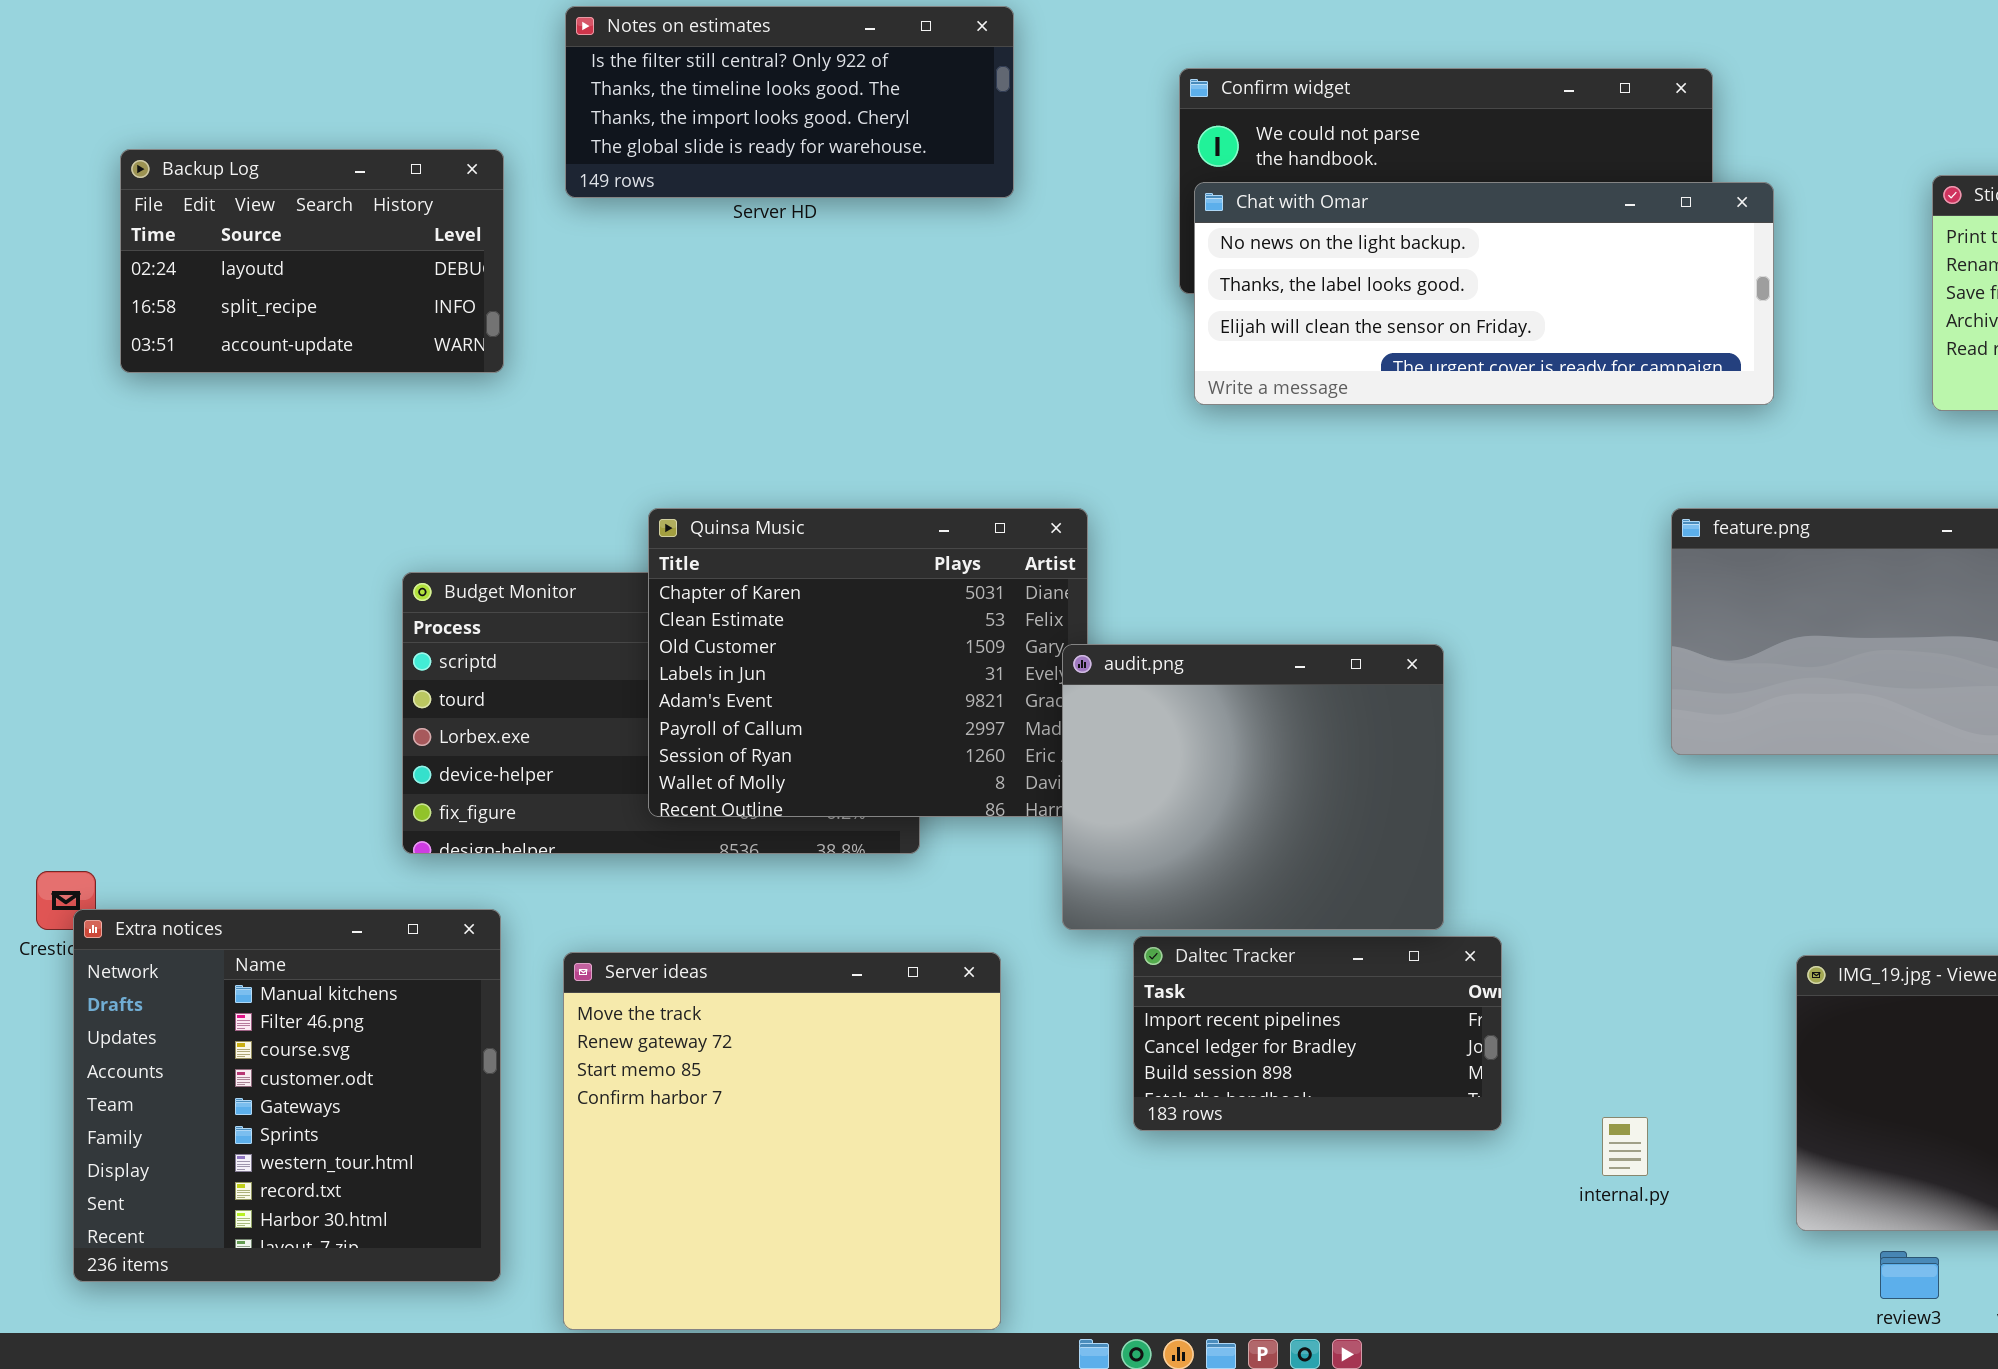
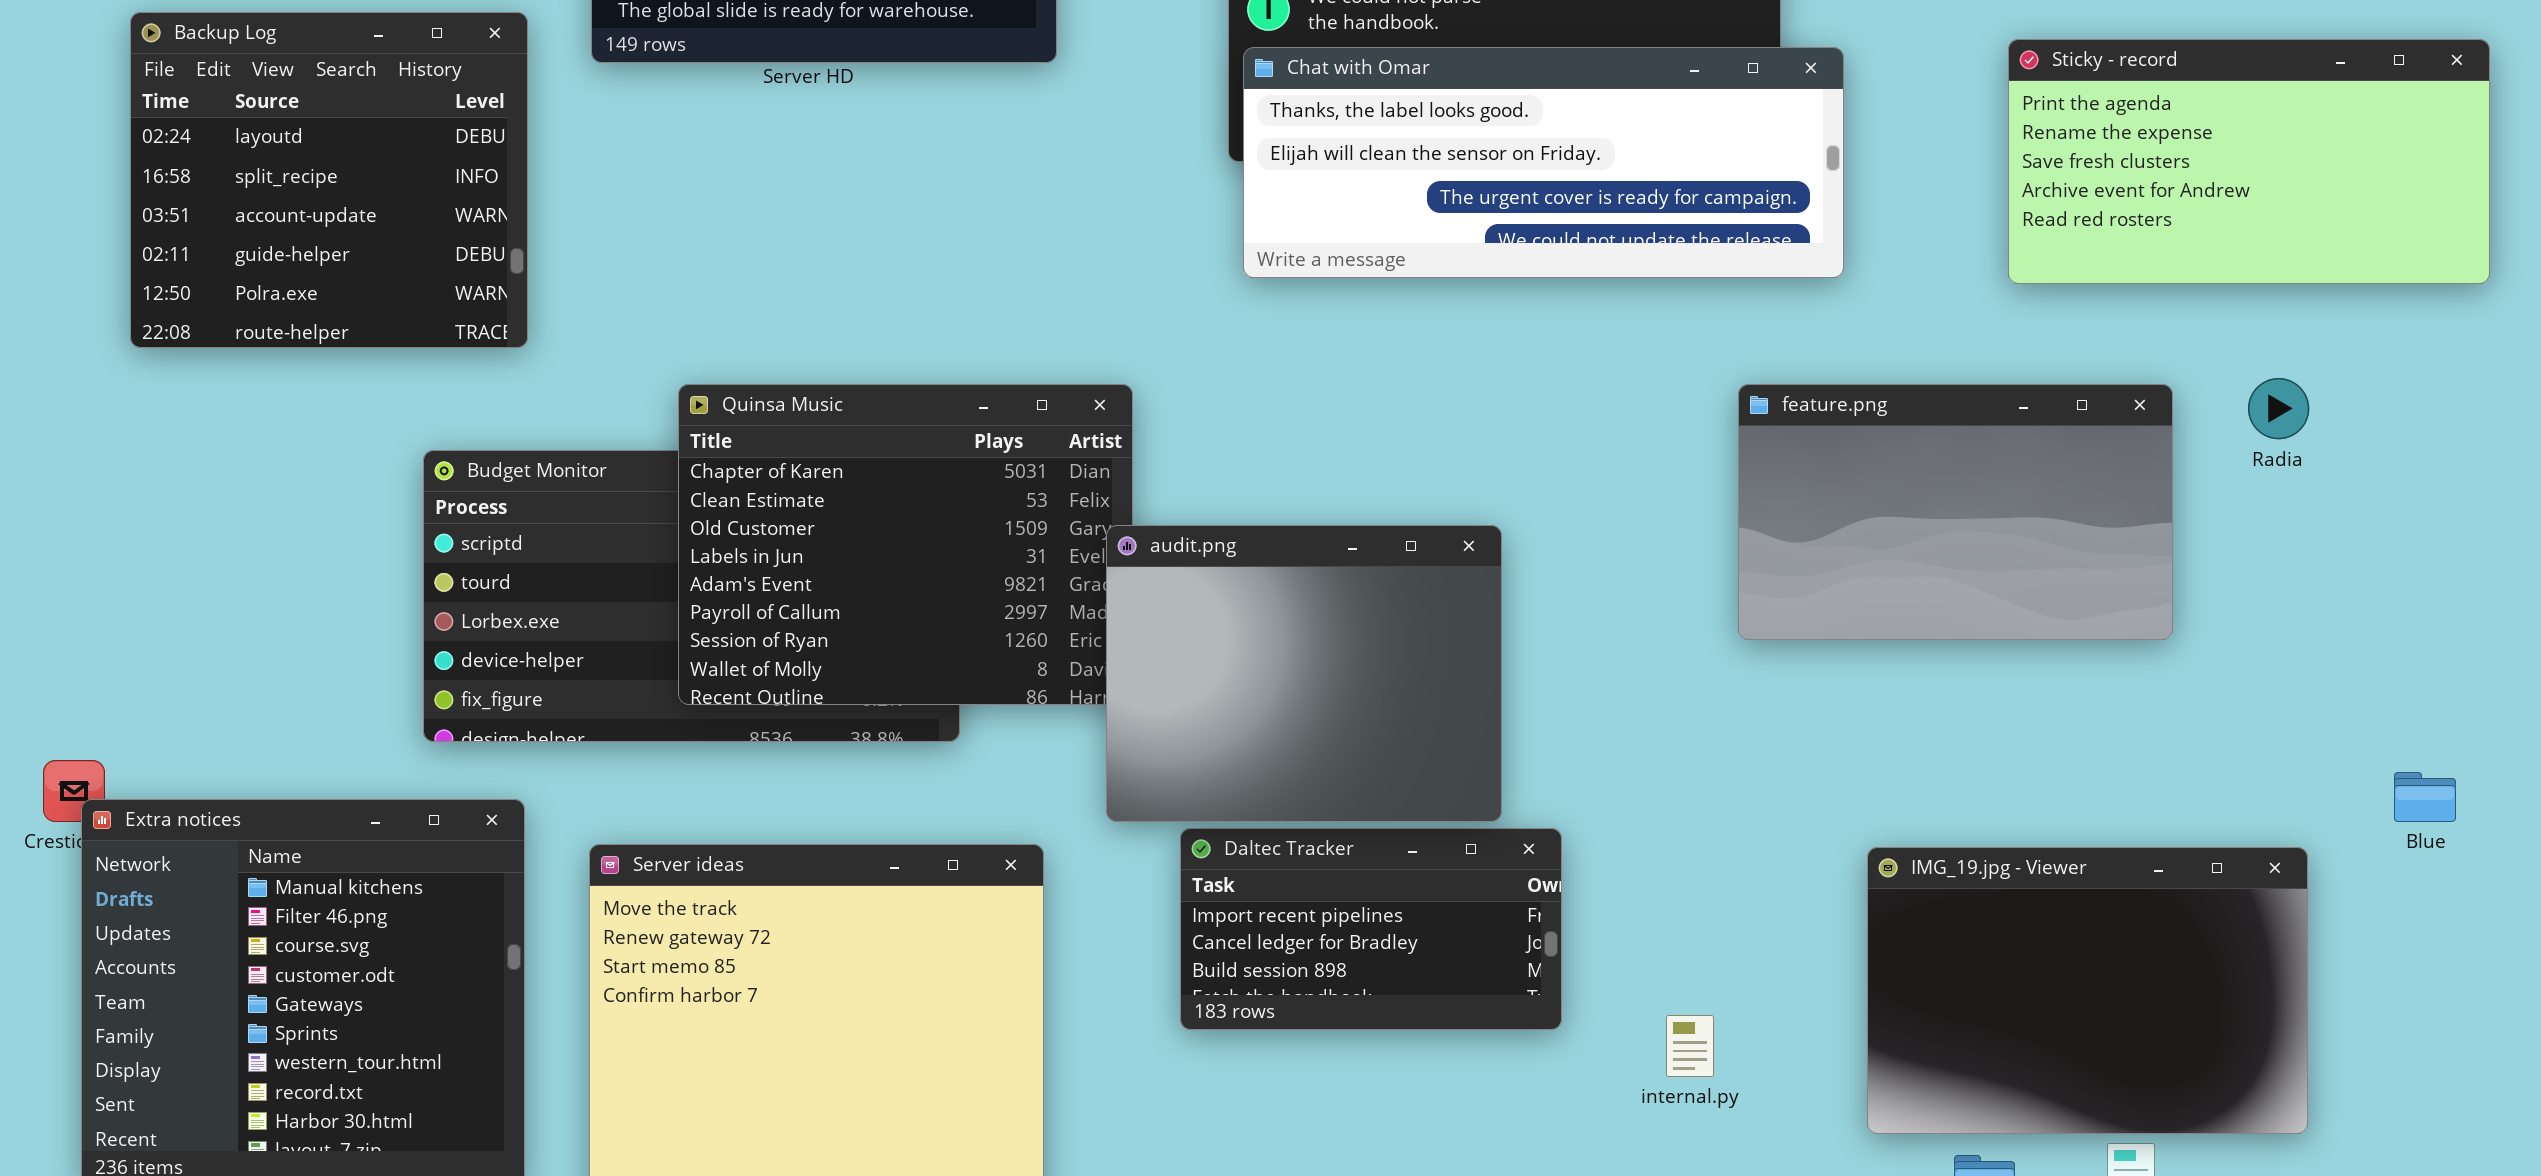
Backup Log: [120,149,504,373] -> [130,12,528,348], resized
Chat with Omar: [1194,182,1774,405] -> [1243,47,1844,278], scrolled down 1 row

